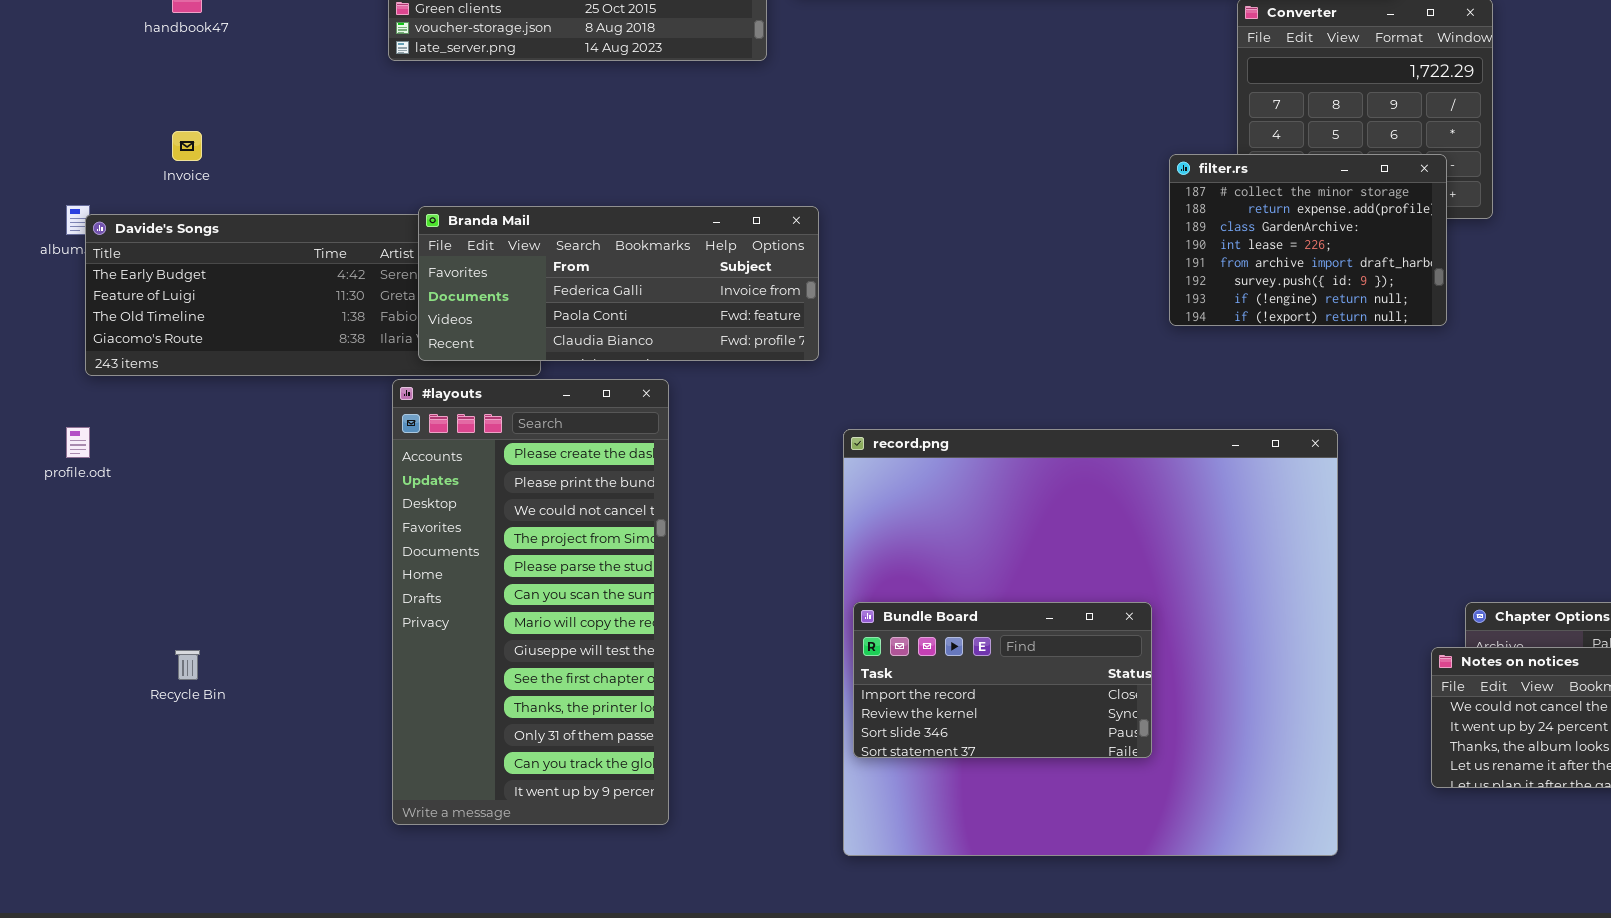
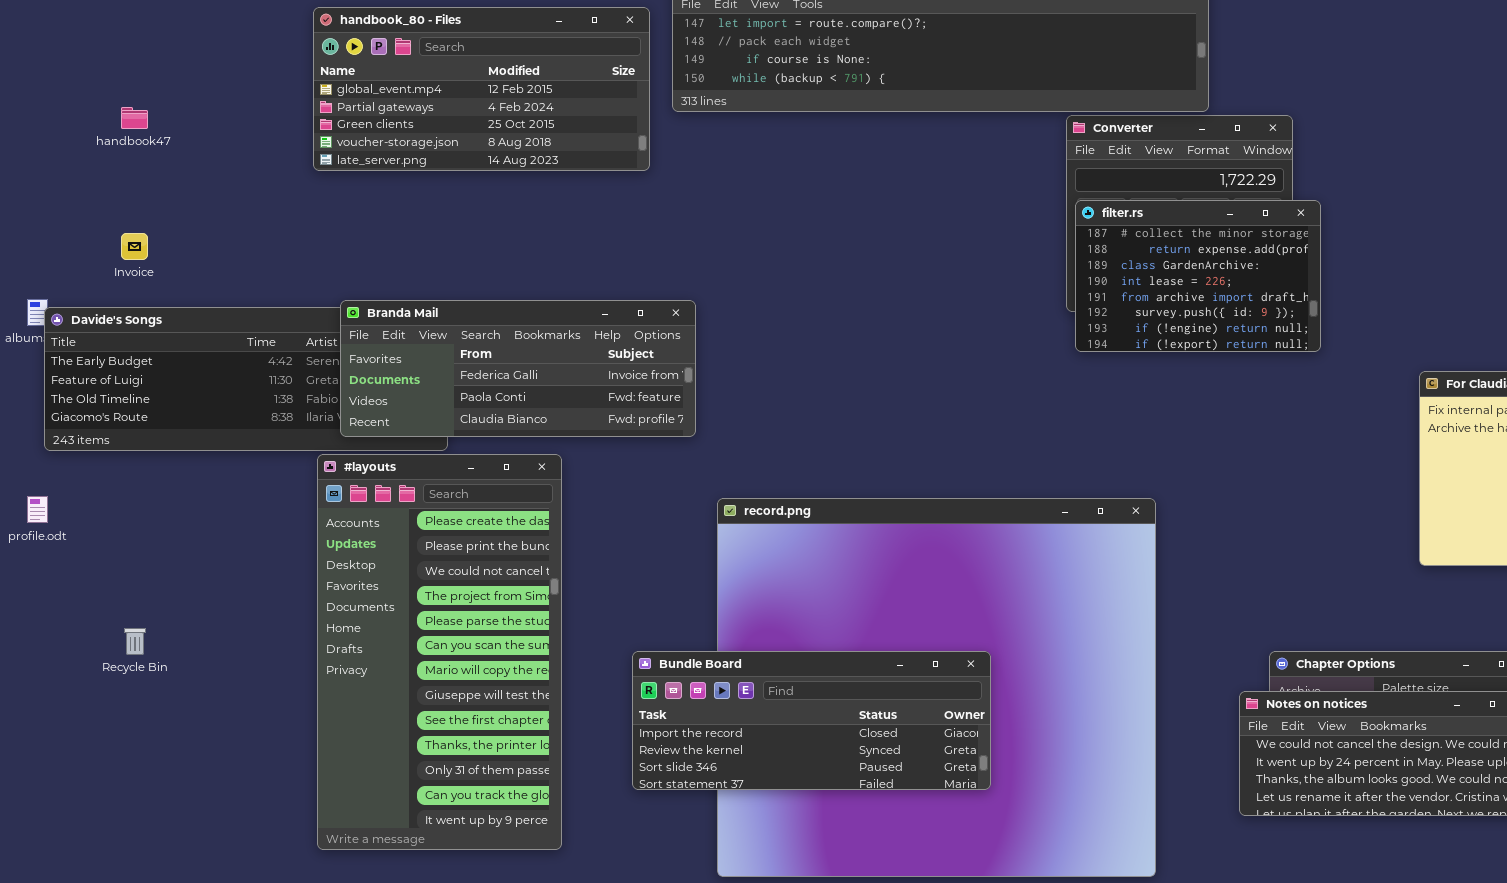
filter.rs: [1169,154,1447,326] -> [1075,200,1321,352], moved
Bundle Board: [853,602,1152,758] -> [632,651,991,790], resized
Recycle Bin: [175,650,200,680] -> [124,628,146,655], moved

